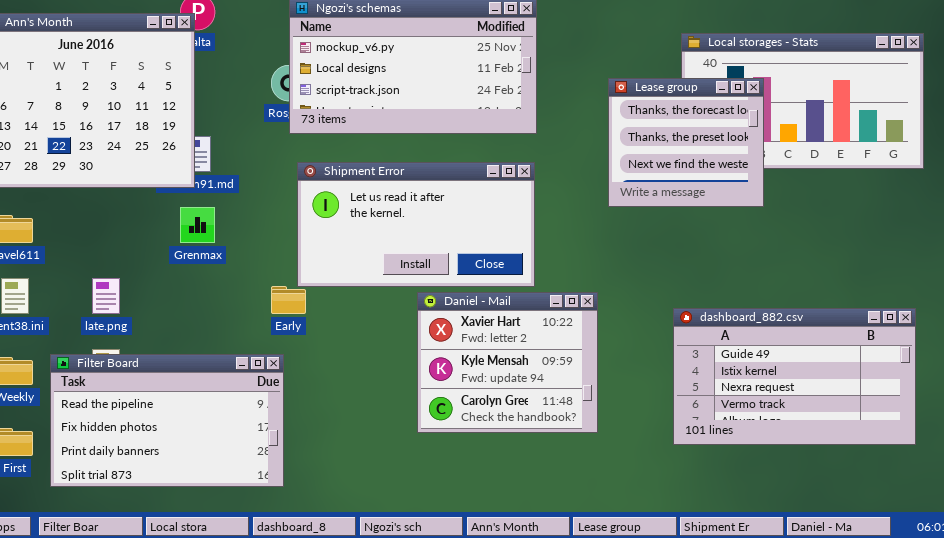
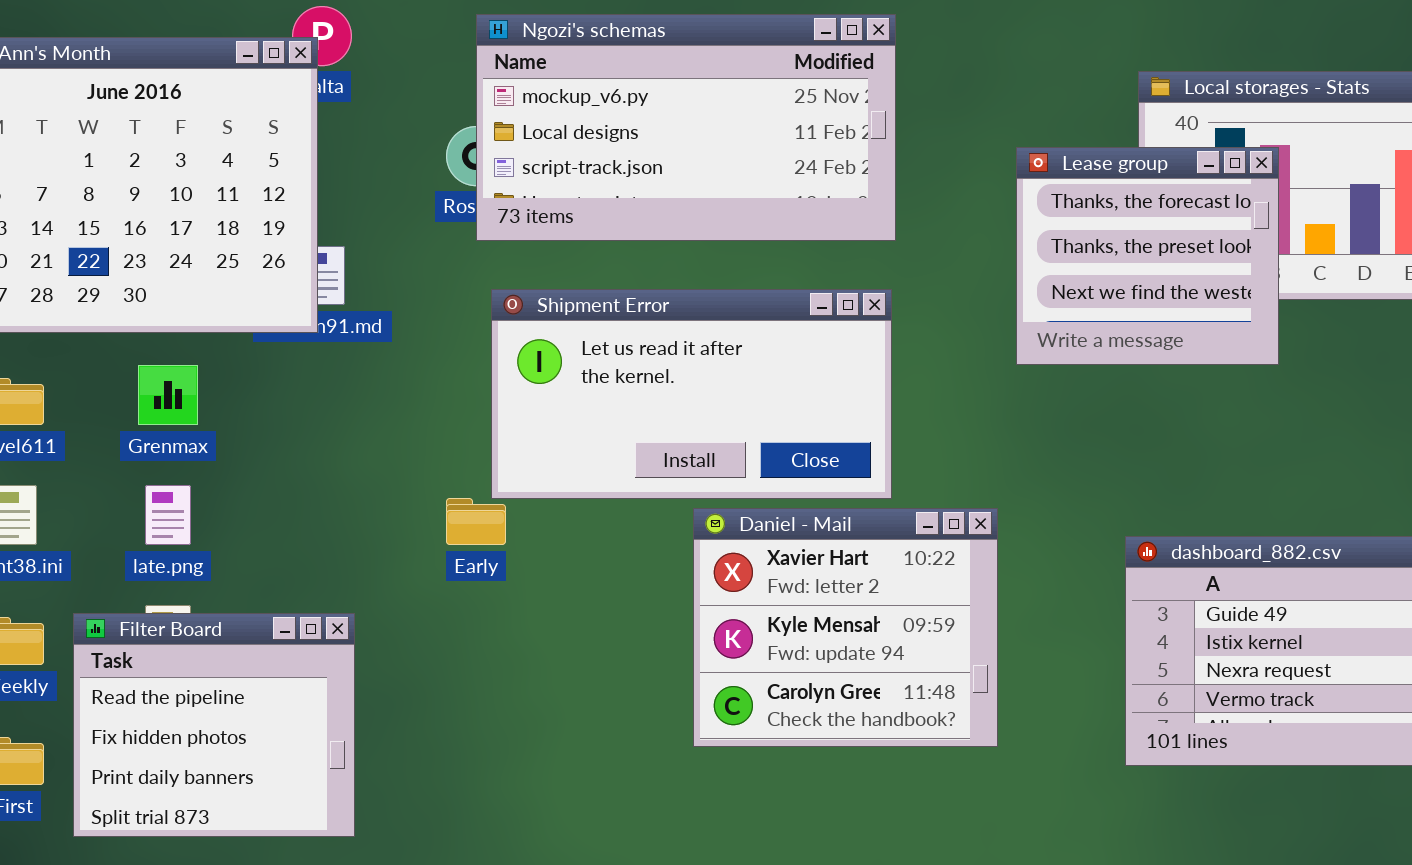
Grenmax: [180,207,215,243] -> [138,365,198,425], moved
Filter Board: [50,354,284,487] -> [73,613,355,837], resized

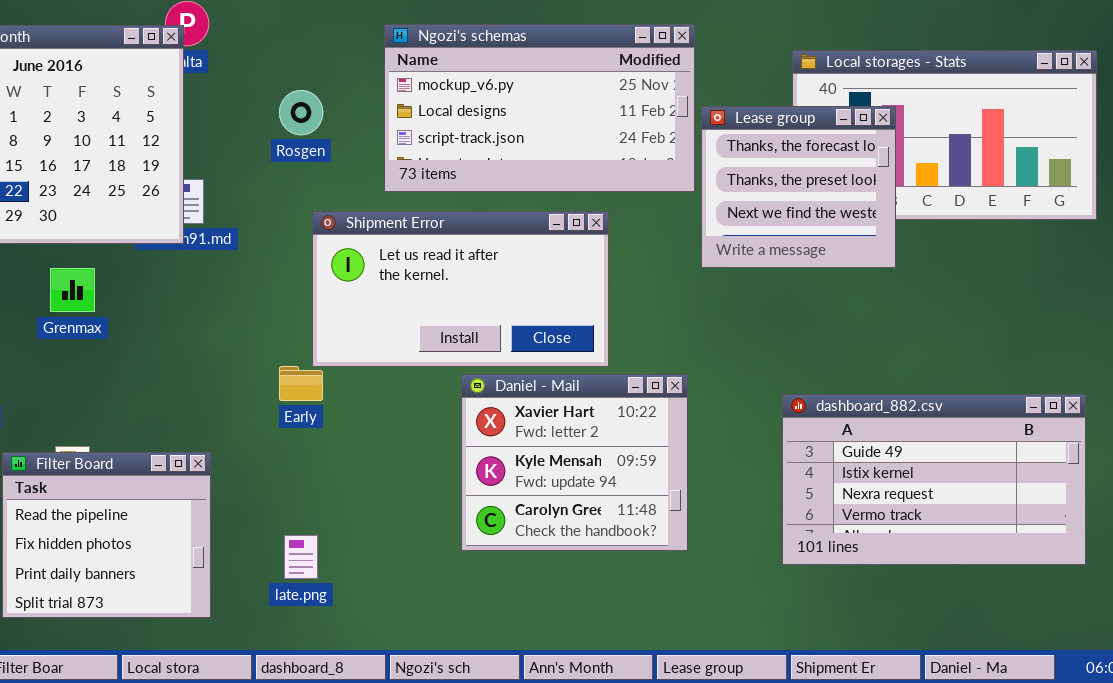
Ngozi's schemas: [476,14,896,241] -> [384,24,695,192], moved
late.png: [145,485,191,545] -> [284,535,318,579], moved

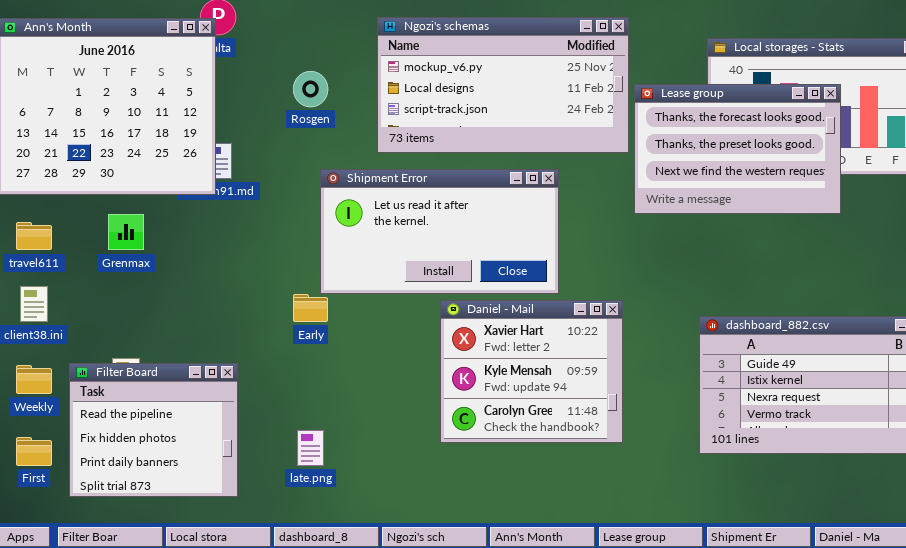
Lease group: [701,106,896,268] -> [634,84,841,214], resized

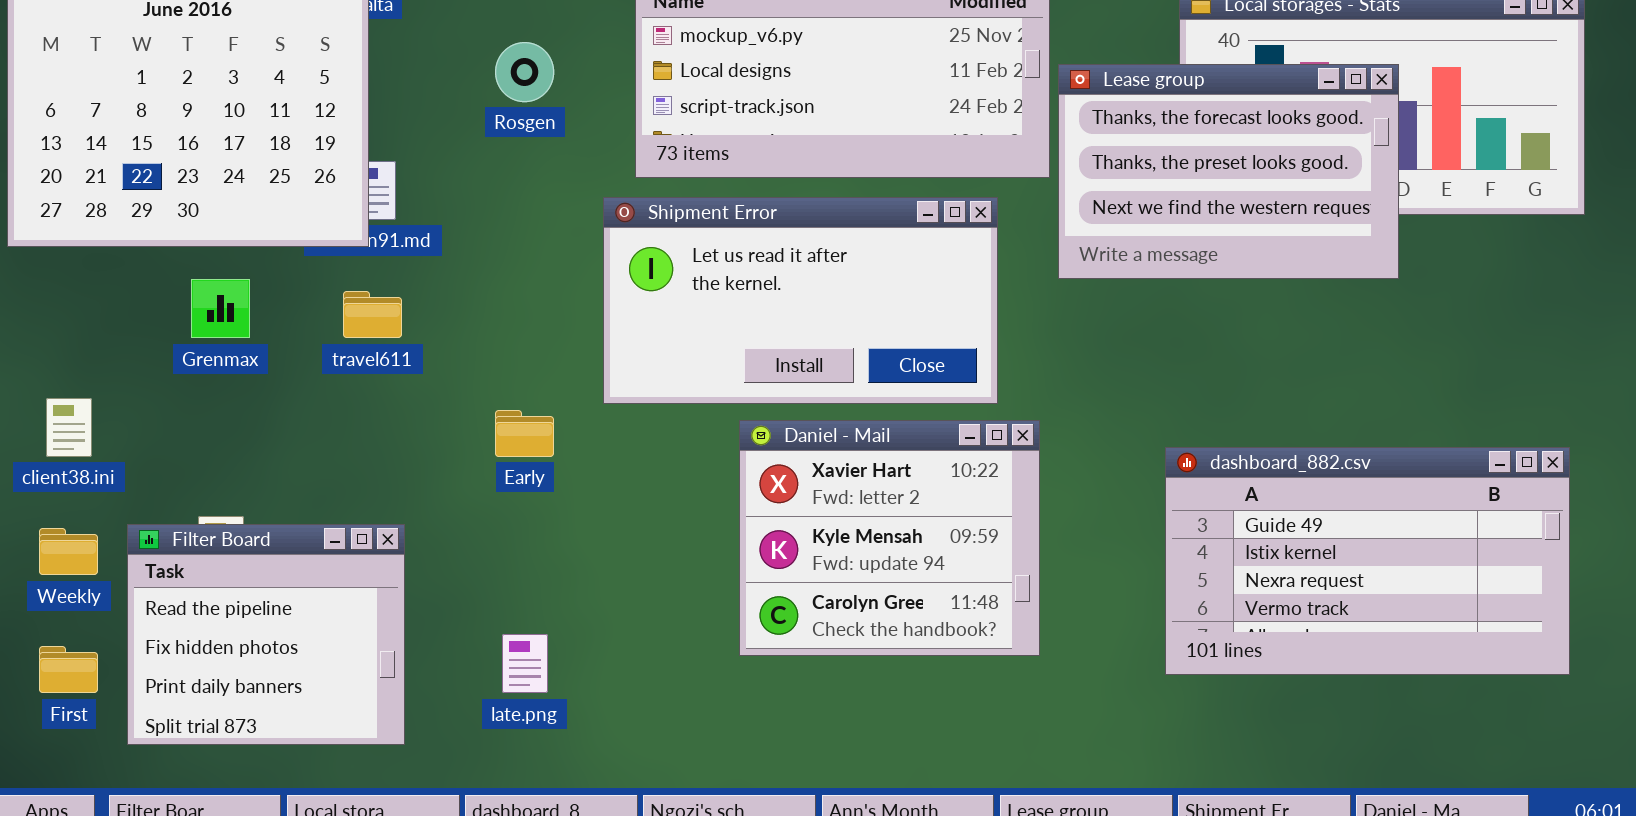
Shipment Error: [320,169,559,294] -> [603,197,998,404], moved
travel611: [16,222,52,250] -> [343,291,402,338], moved

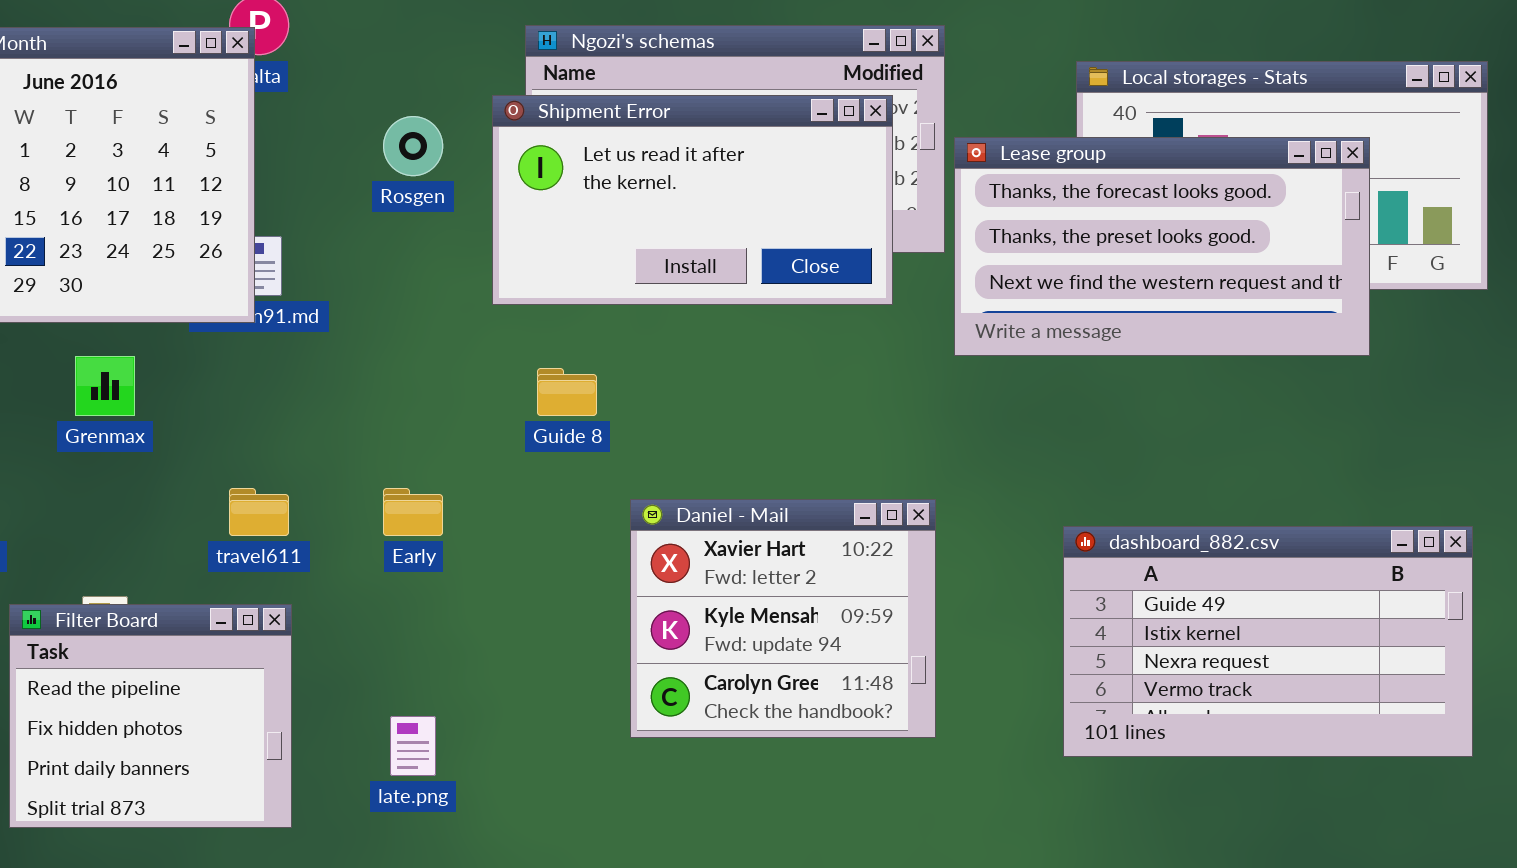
Lease group: [1058,64,1399,279] -> [954,137,1370,356], resized
Shipment Error: [603,197,998,404] -> [492,95,893,305], moved
travel611: [343,291,402,338] -> [229,488,289,536], moved

